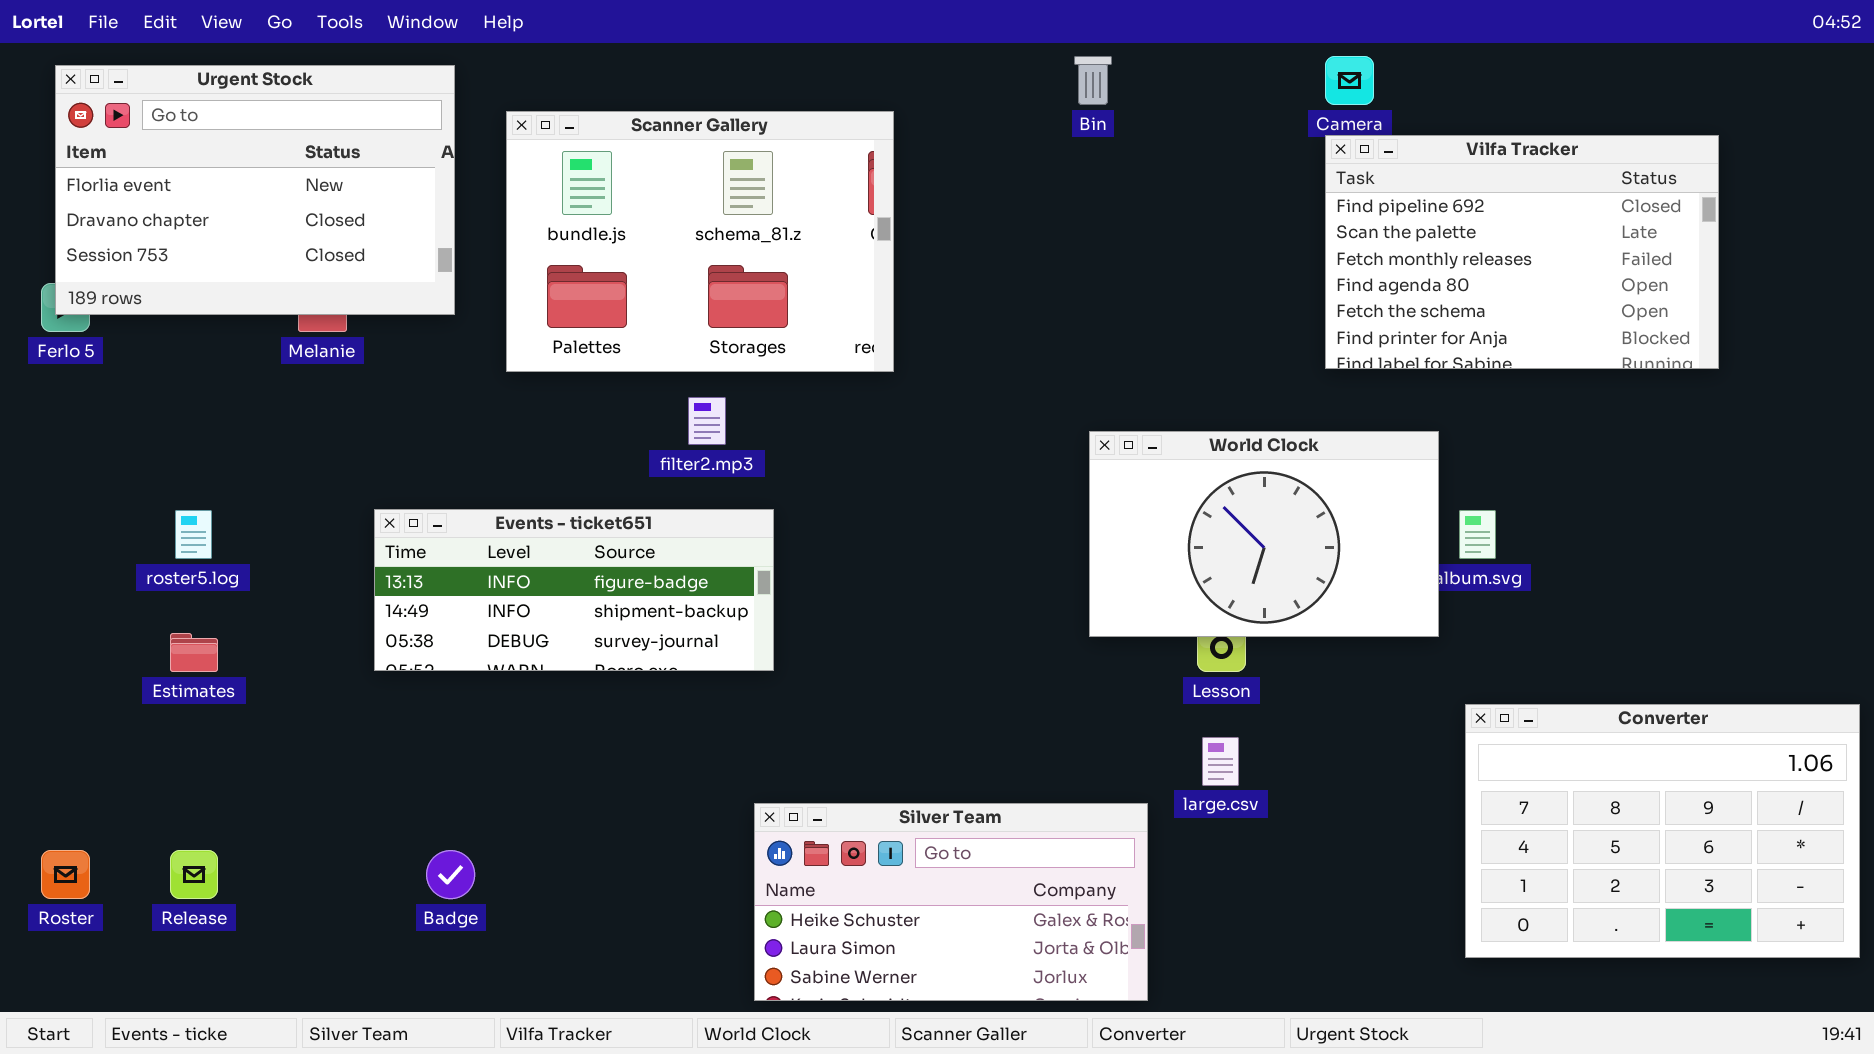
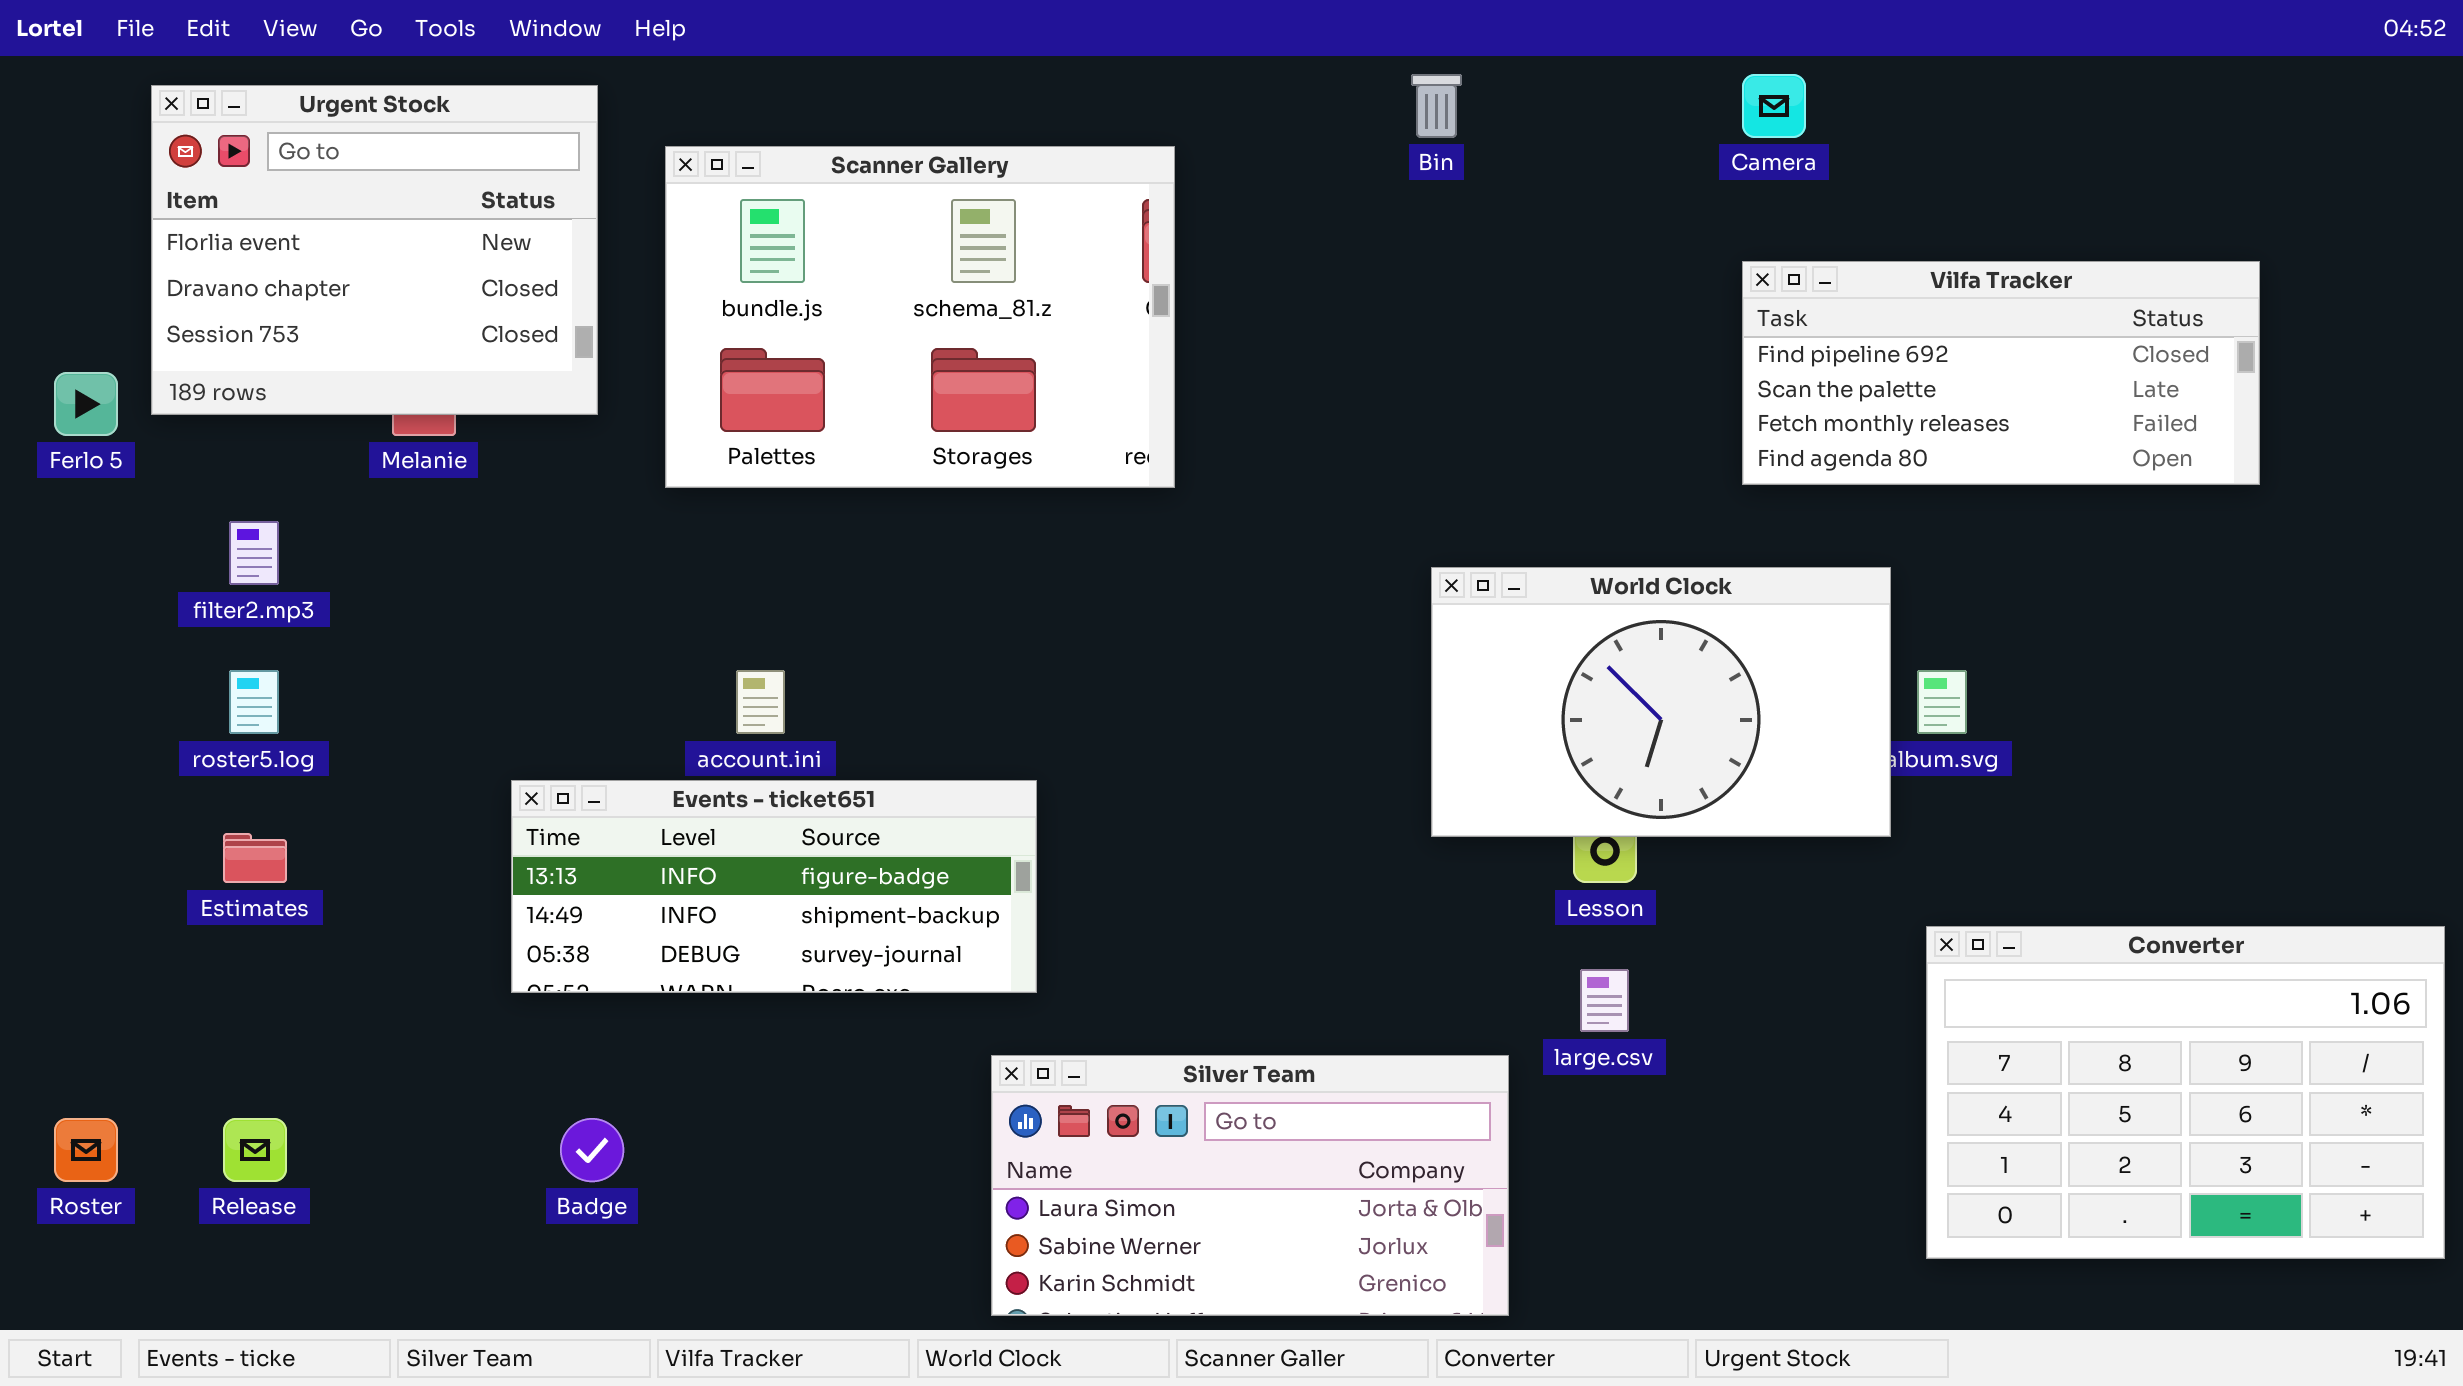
Urgent Stock: [55,65,455,315] -> [151,85,598,415], resized
Vilfa Tracker: [1325,135,1719,369] -> [1742,261,2260,485], resized
filter2.mp3: [688,397,726,445] -> [229,521,279,585], moved
Events - ticket651: [374,509,774,671] -> [511,780,1037,993], moved
Silver Team: [754,803,1148,1001] -> [991,1055,1509,1316], scrolled down 1 row

